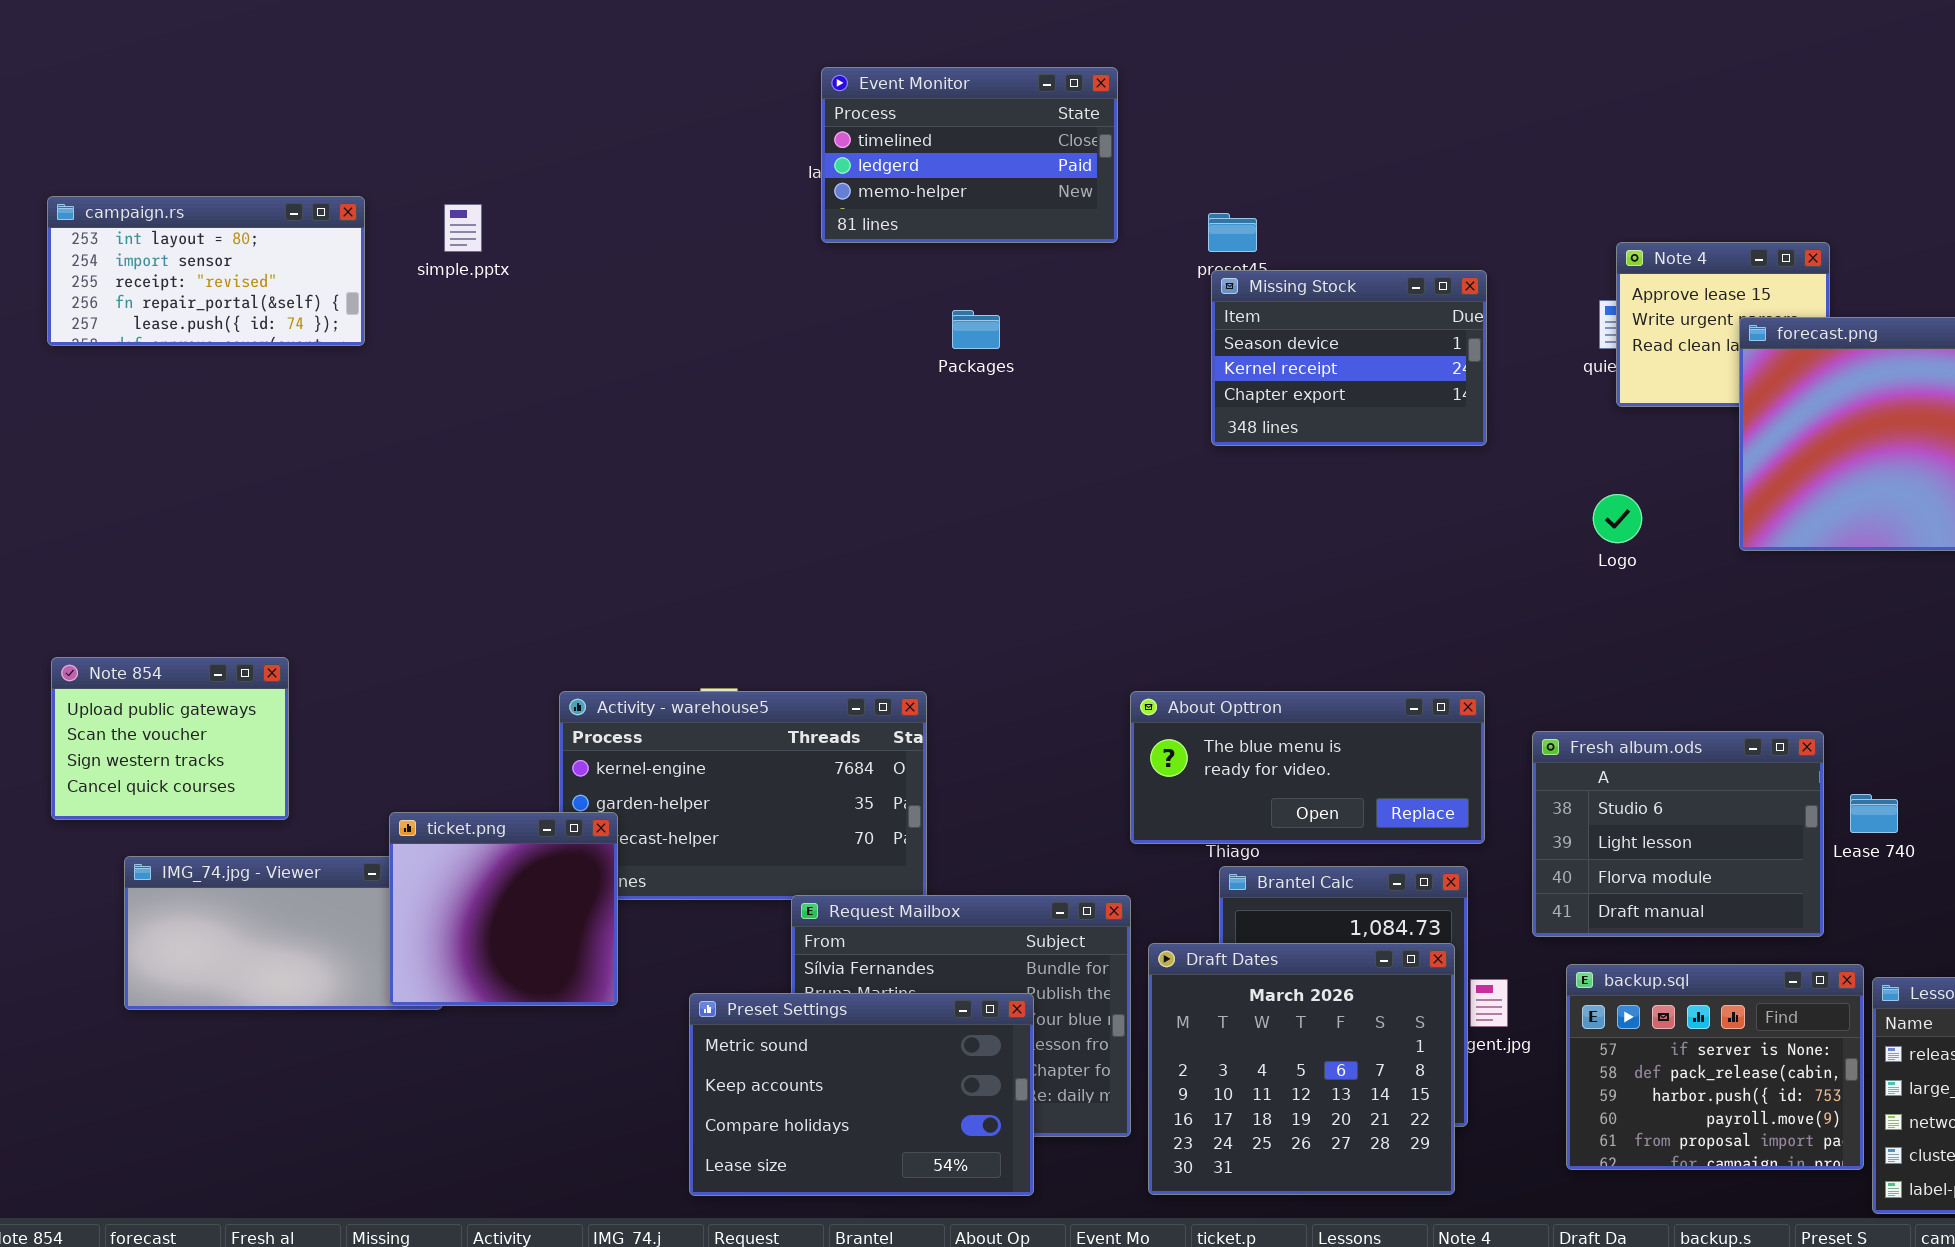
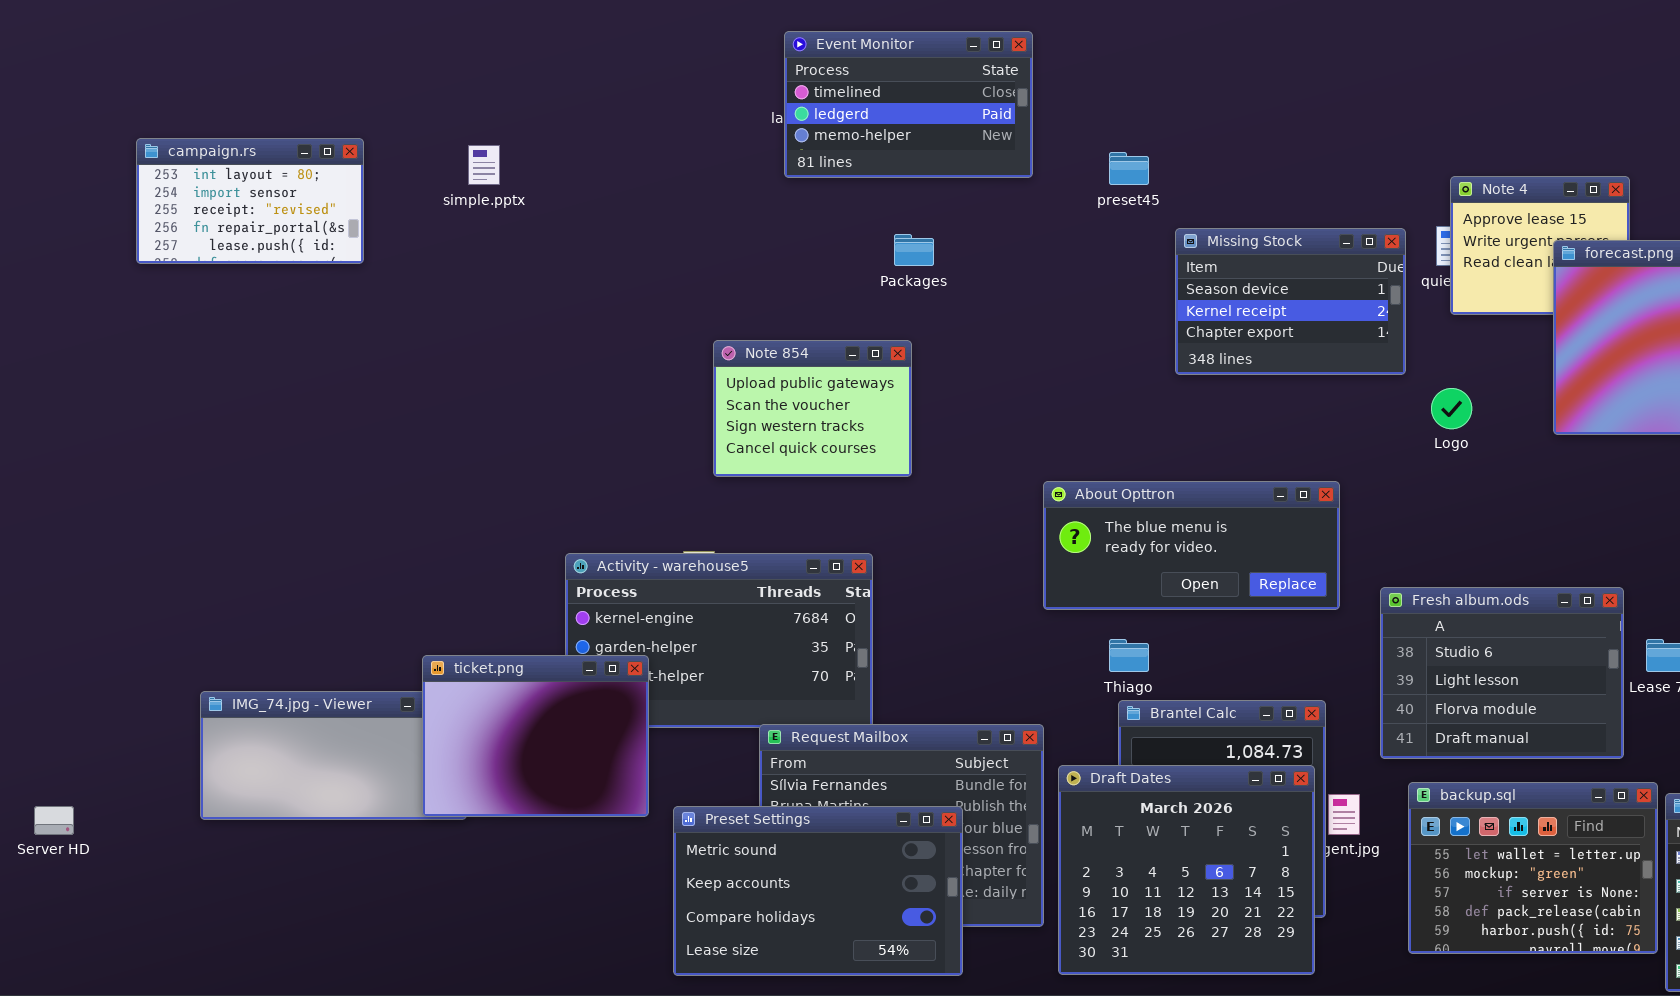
campaign.rs: [47,196,365,346] -> [136,138,364,264], resized
Missing Stock: [1211,270,1487,446] -> [1175,228,1406,375], moved
Note 854: [51,657,289,820] -> [713,340,912,477], moved
About Opttron: [1130,691,1485,844] -> [1043,481,1340,610], moved
ticket.png: [389,812,618,1006] -> [422,655,649,817], resized
backup.sql: [1566,964,1864,1170] -> [1408,782,1658,954], scrolled up 2 rows

